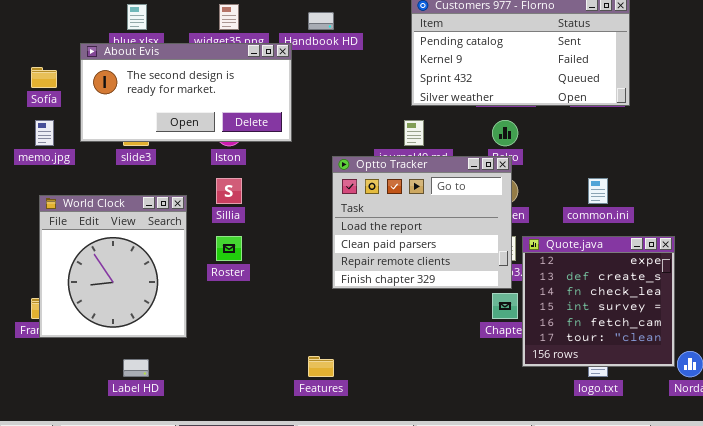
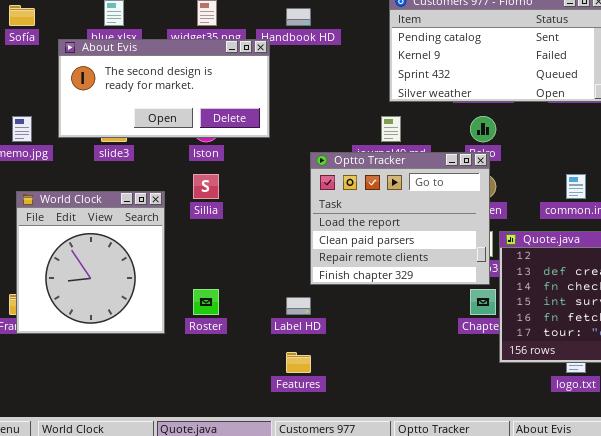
Sofía: [31,67,57,88] -> [9,5,35,26], moved
Roster: [216,236,242,261] -> [193,289,219,315], moved
Label HD: [123,359,149,377] -> [286,297,311,315], moved

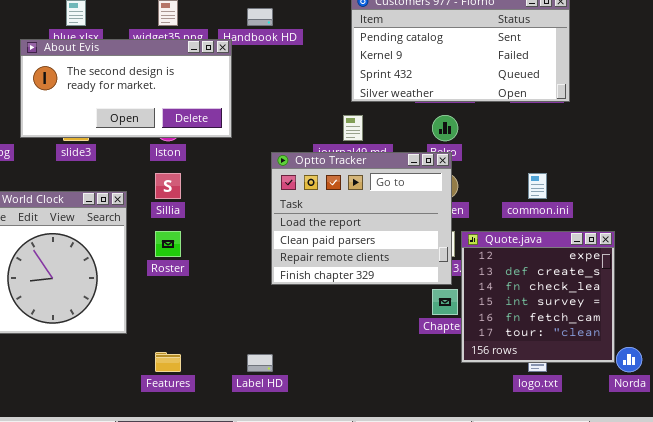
Roster: [193,289,219,315] -> [155,231,181,257], moved
Label HD: [286,297,311,315] -> [247,354,273,372], moved
Features: [286,352,311,373] -> [155,352,181,372], moved

